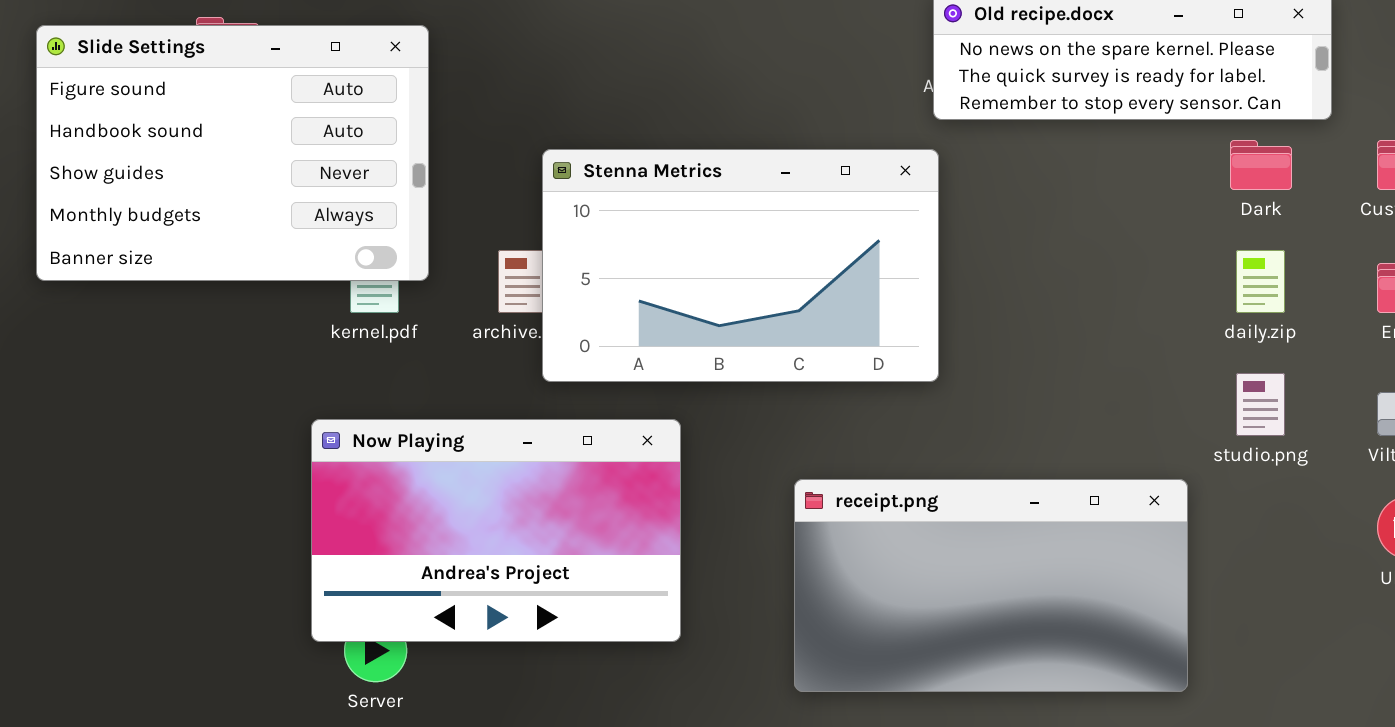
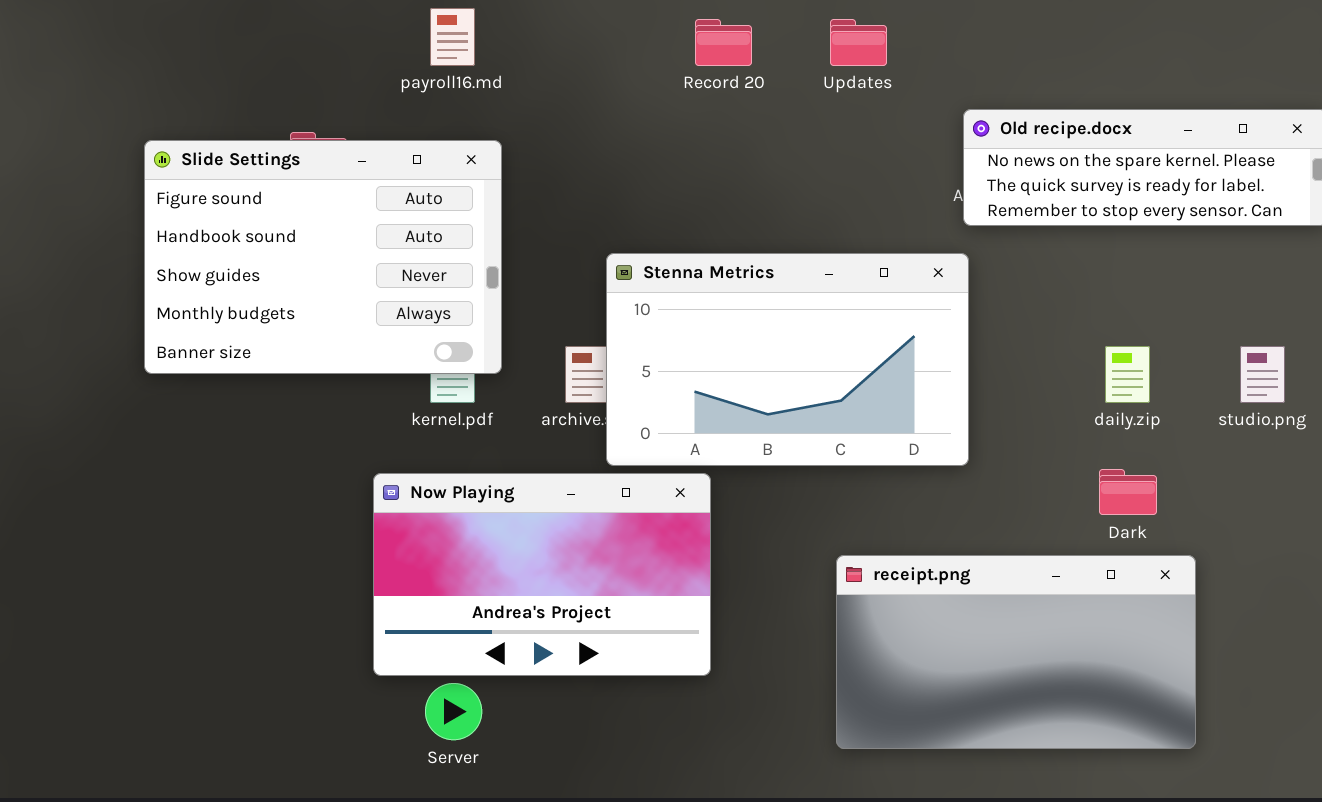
Dark: [1230,140,1292,190] -> [1099,469,1157,515], moved
daily.zip: [1236,250,1285,313] -> [1105,346,1150,403], moved
studio.png: [1236,373,1285,436] -> [1240,346,1285,403], moved
Now Playing: [311,419,681,642] -> [373,473,711,676], moved

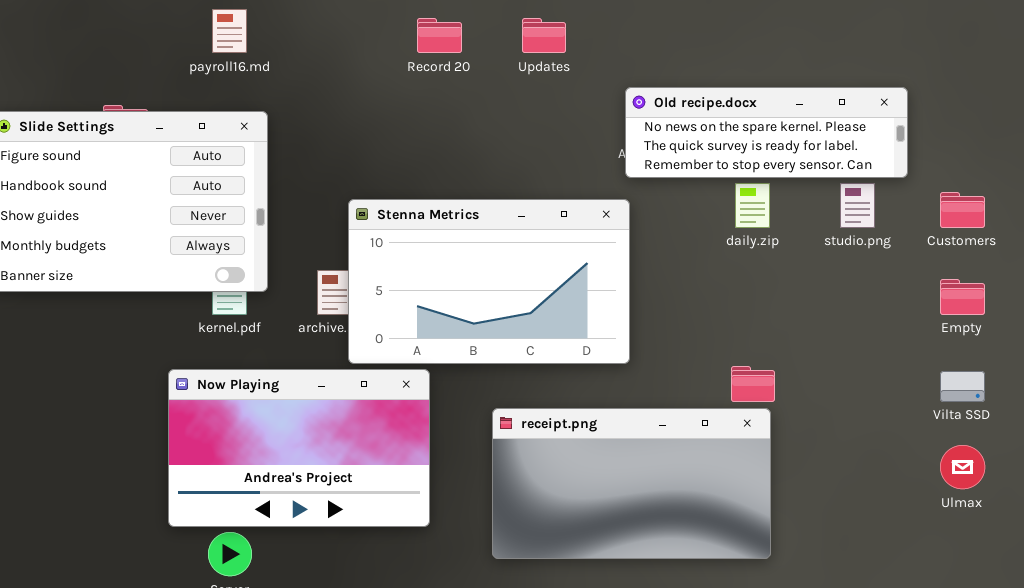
daily.zip: [1105,346,1150,403] -> [735,183,770,228], moved
studio.png: [1240,346,1285,403] -> [840,183,875,228], moved
receipt.png: [836,555,1196,749] -> [492,408,771,559], moved

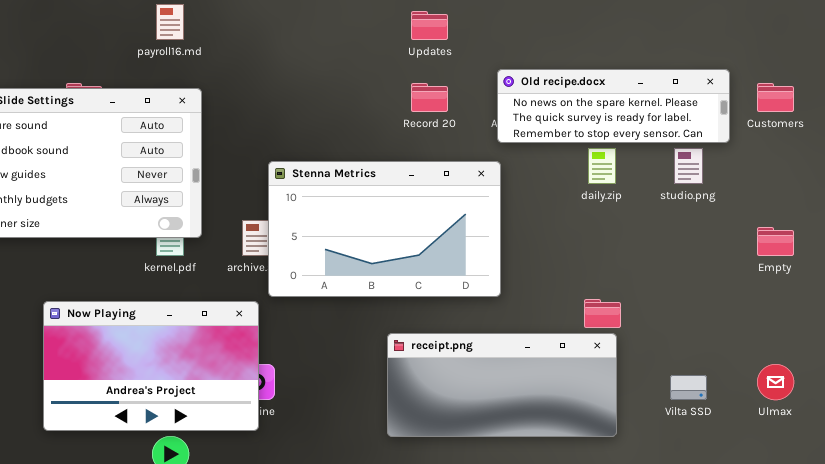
Record 20: [417,18,462,53] -> [411,83,448,112], moved
Customers: [940,192,985,228] -> [757,83,794,112], moved
Now Playing: [168,369,430,527] -> [43,301,259,431], moved
Vilta SSD: [940,371,985,402] -> [670,375,707,400], moved
receipt.png: [492,408,771,559] -> [387,333,617,437], resized

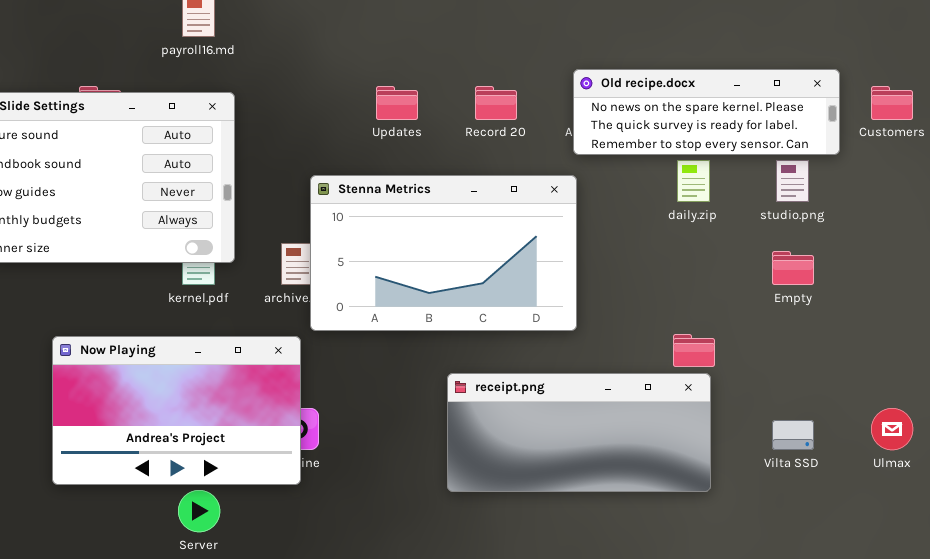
Updates: [411,11,448,40] -> [376,86,418,120], moved
Empty: [757,227,794,256] -> [772,251,814,285], moved

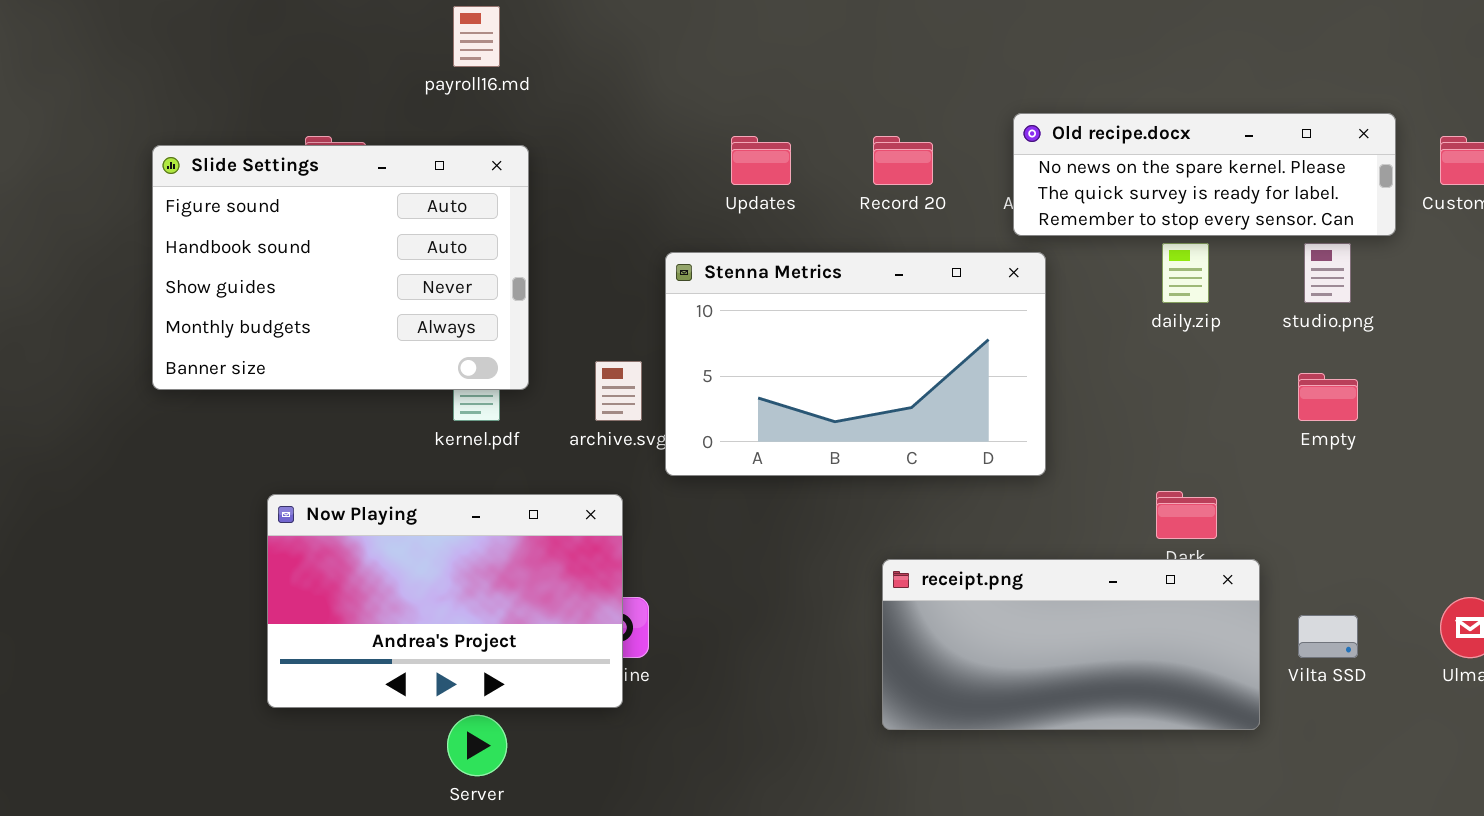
Stenna Metrics: [310,175,577,331] -> [665,252,1046,476], moved
receipt.png: [447,373,711,492] -> [882,559,1260,730], moved

